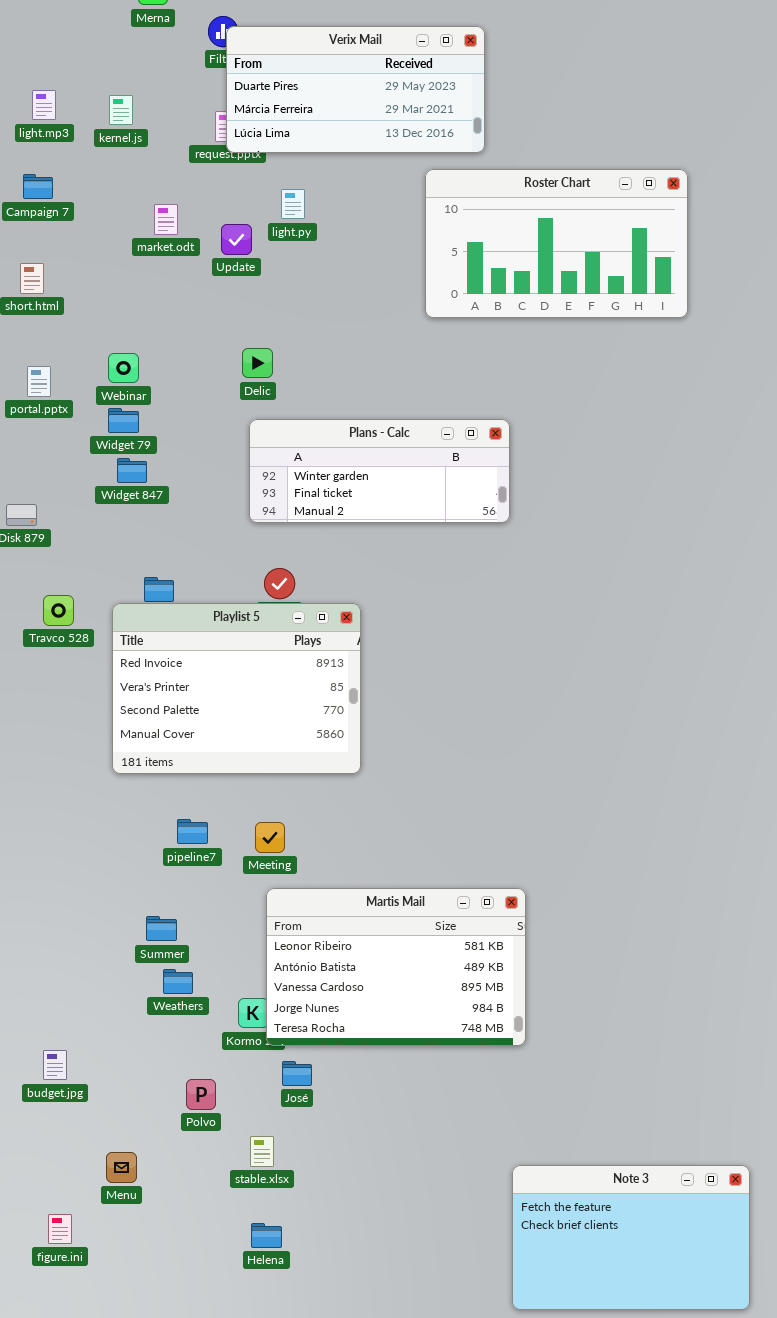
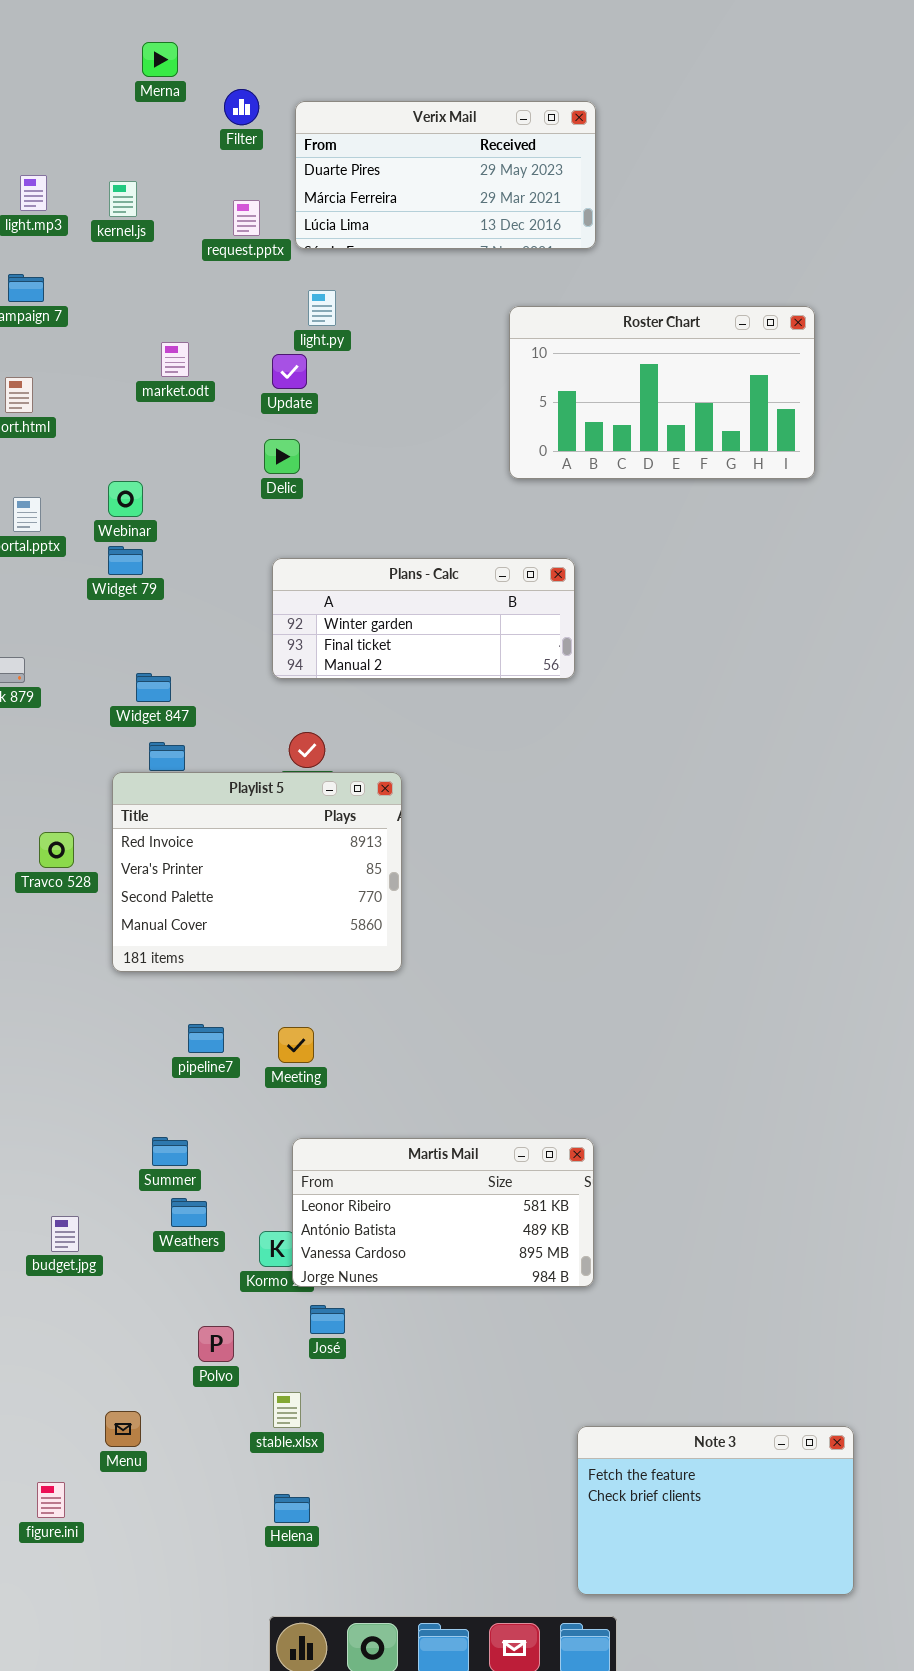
Verix Mail: [226,26,485,153] -> [295,101,596,249], moved
Roster Chart: [425,169,688,318] -> [509,306,815,479], moved
market.odt: [154,204,178,235] -> [161,342,189,377], moved
Update: [221,224,252,255] -> [272,354,307,389], moved
Delic: [242,348,273,378] -> [264,439,300,474], moved
Widget 847: [117,458,147,483] -> [136,673,171,702], moved
Travco 528: [43,595,74,626] -> [39,832,74,868], moved
Martis Mail: [266,888,526,1046] -> [292,1138,594,1287], resized
budget.jpg: [43,1050,67,1080] -> [51,1216,79,1252], moved

